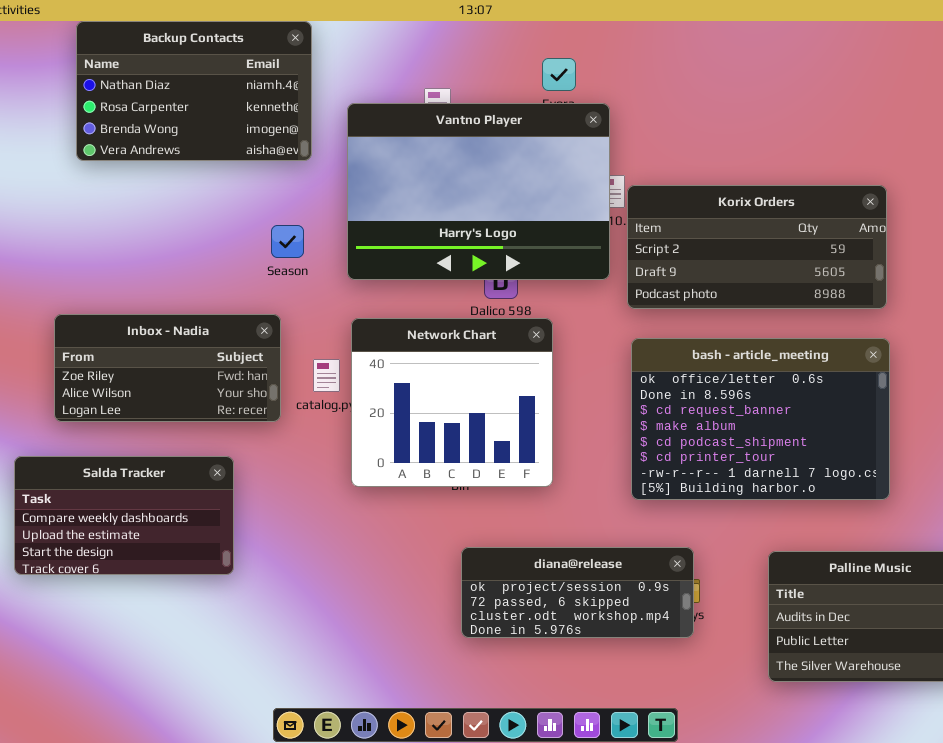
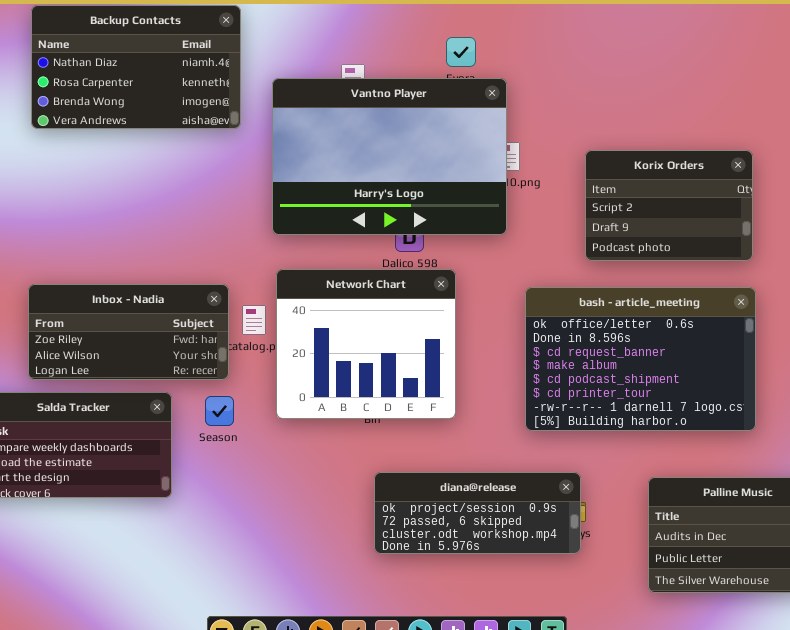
Korix Orders: [627,185,887,309] -> [585,150,753,261], resized
Season: [271,225,304,258] -> [205,396,234,426], moved
Inbox - Nadia: [54,314,281,422] -> [28,284,229,380], moved

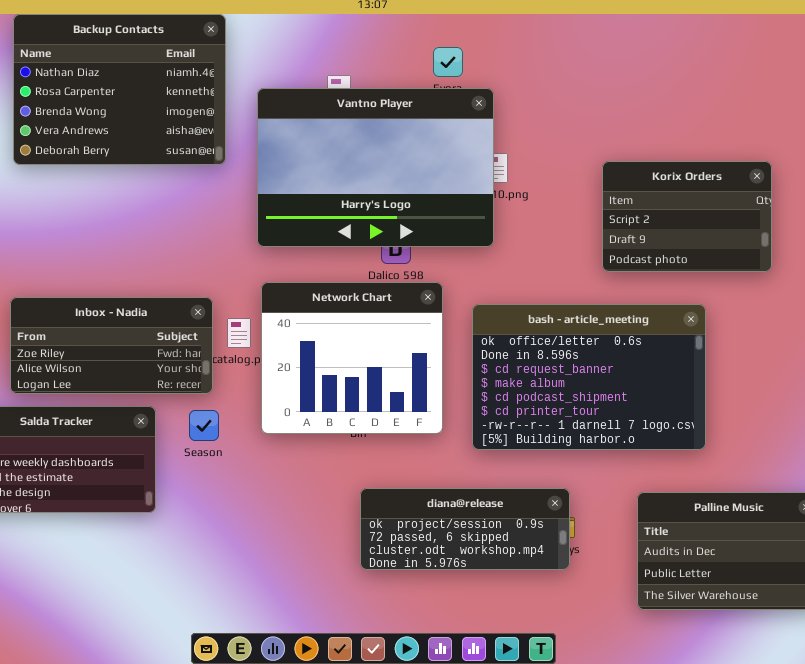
Backup Contacts: [31,5,241,129] -> [13,14,226,165], resized
Korix Orders: [585,150,753,261] -> [602,161,772,272], moved
bash - article_meeting: [525,287,756,431] -> [472,304,706,450], moved

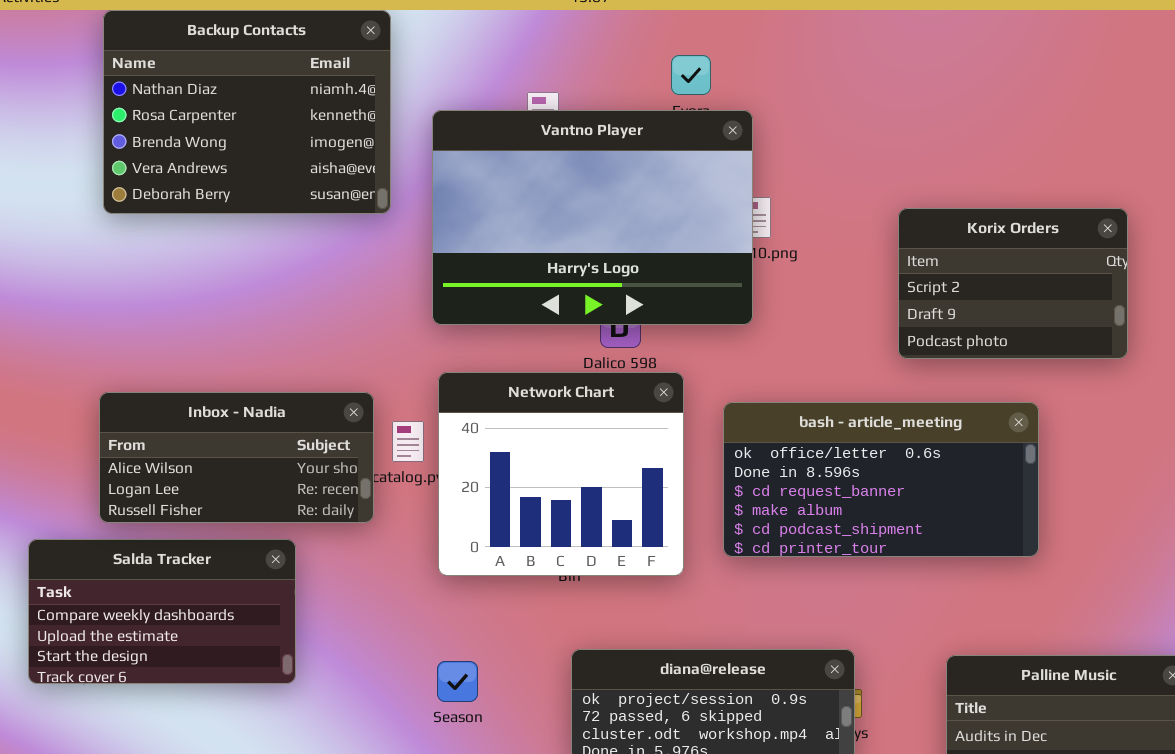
Inbox - Nadia: [10,297,213,394] -> [99,392,374,523], scrolled down 1 row
bash - article_meeting: [472,304,706,450] -> [723,402,1039,557], resized
Season: [189,410,219,441] -> [437,661,478,702], moved

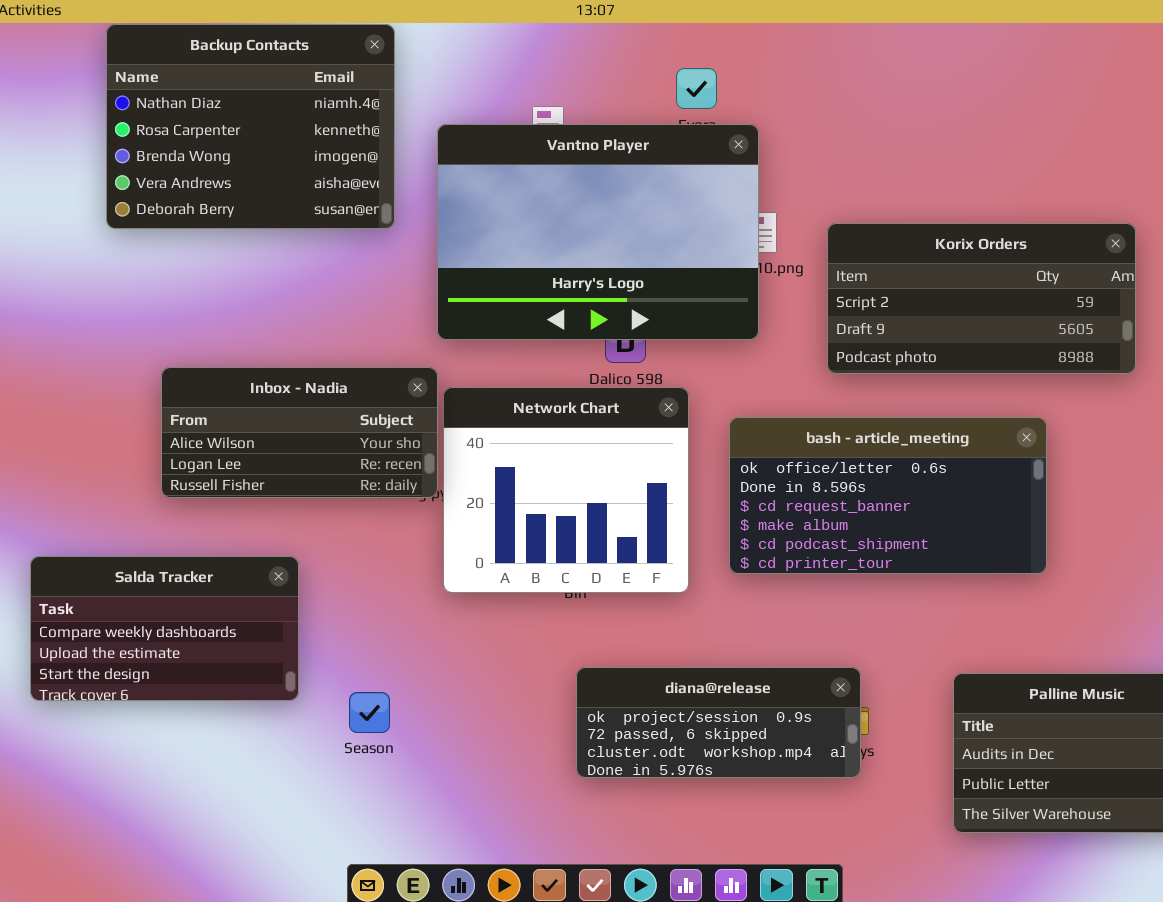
Korix Orders: [898,208,1128,359] -> [827,223,1136,374], resized
Inbox - Nadia: [99,392,374,523] -> [161,367,438,498], moved
Season: [437,661,478,702] -> [349,692,390,733], moved

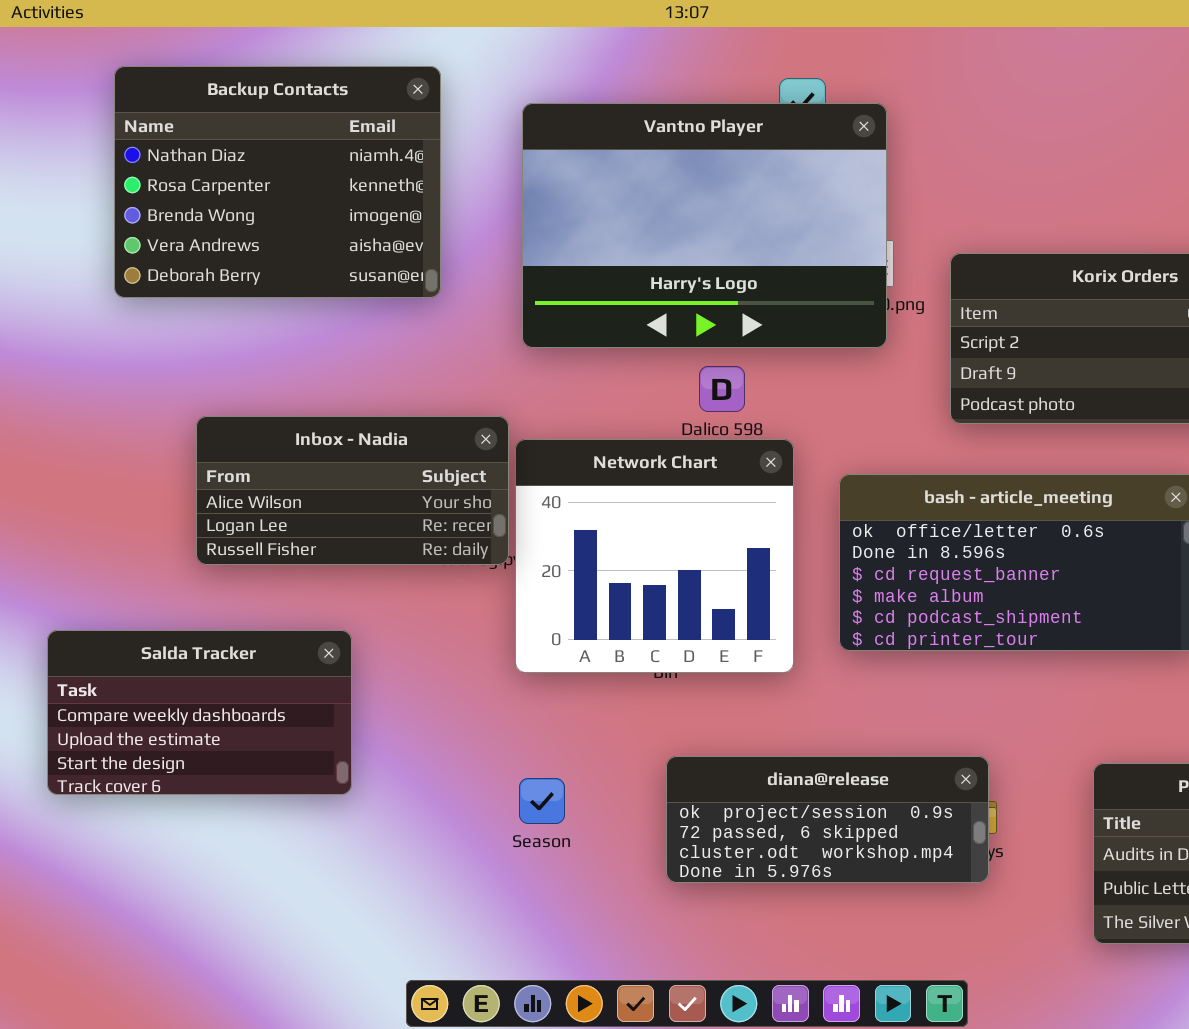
Backup Contacts: [106,24,395,229] -> [114,66,441,298], moved
Vantno Player: [437,124,759,340] -> [522,103,887,348], moved
Season: [349,692,390,733] -> [519,778,565,824], moved

